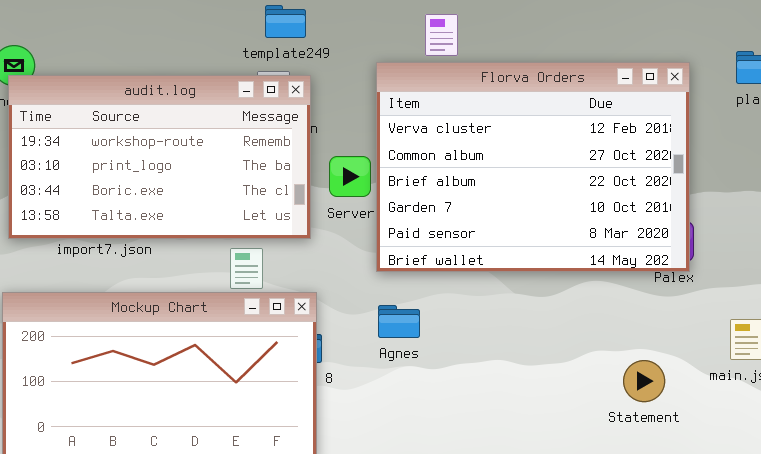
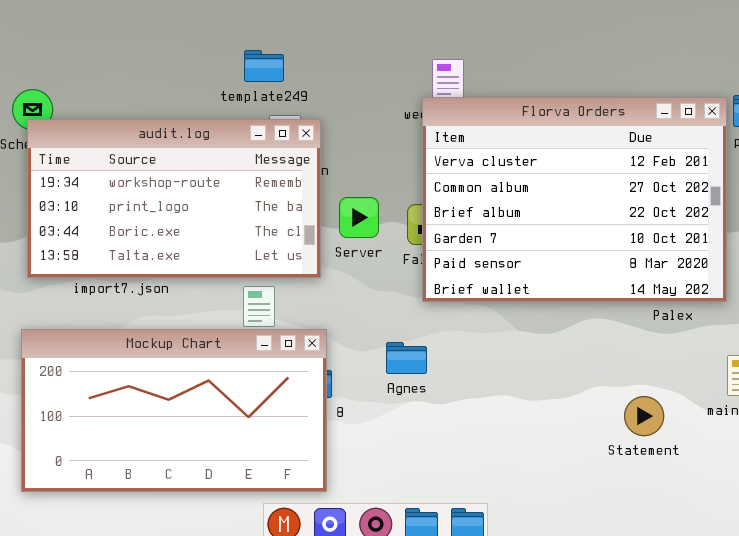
template249: [265,5,306,38] -> [244,50,284,82], moved
Florva Orders: [376,62,690,272] -> [422,97,727,302], moved

